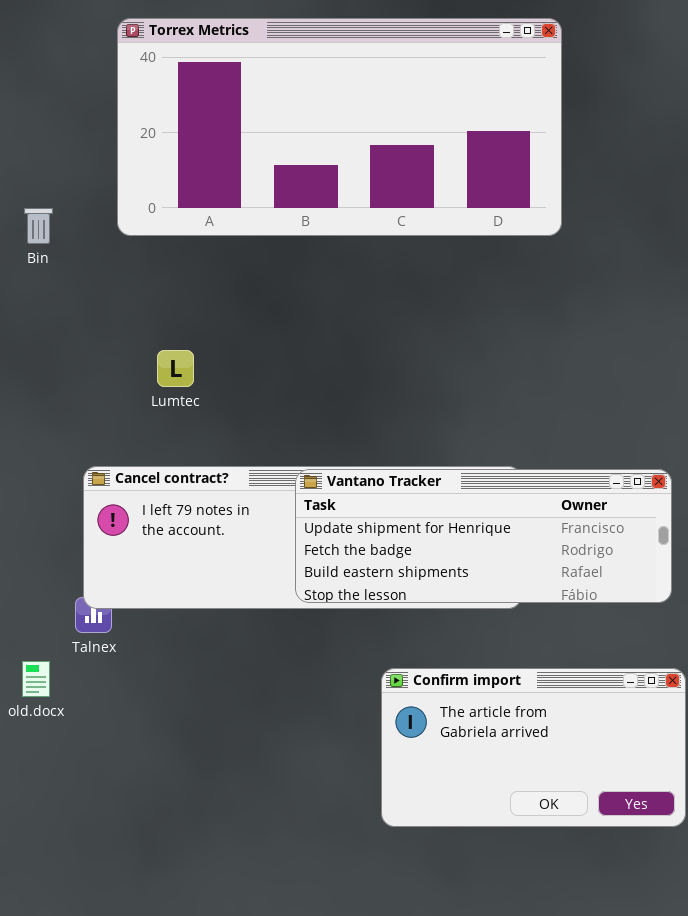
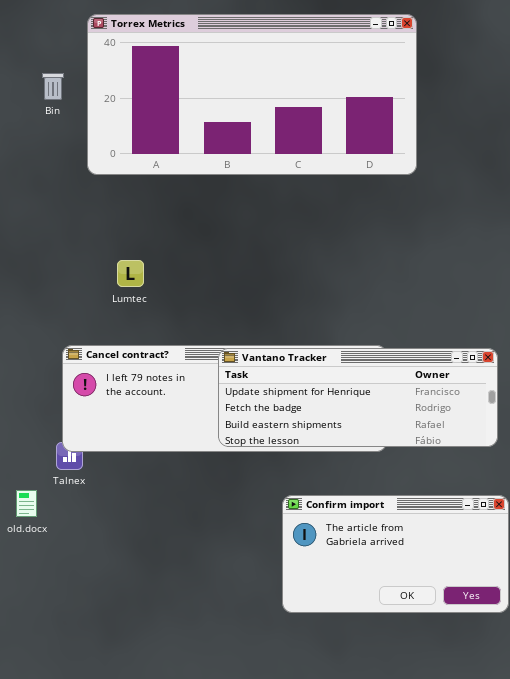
Bin: [24,208,53,244] -> [42,73,64,100], moved

